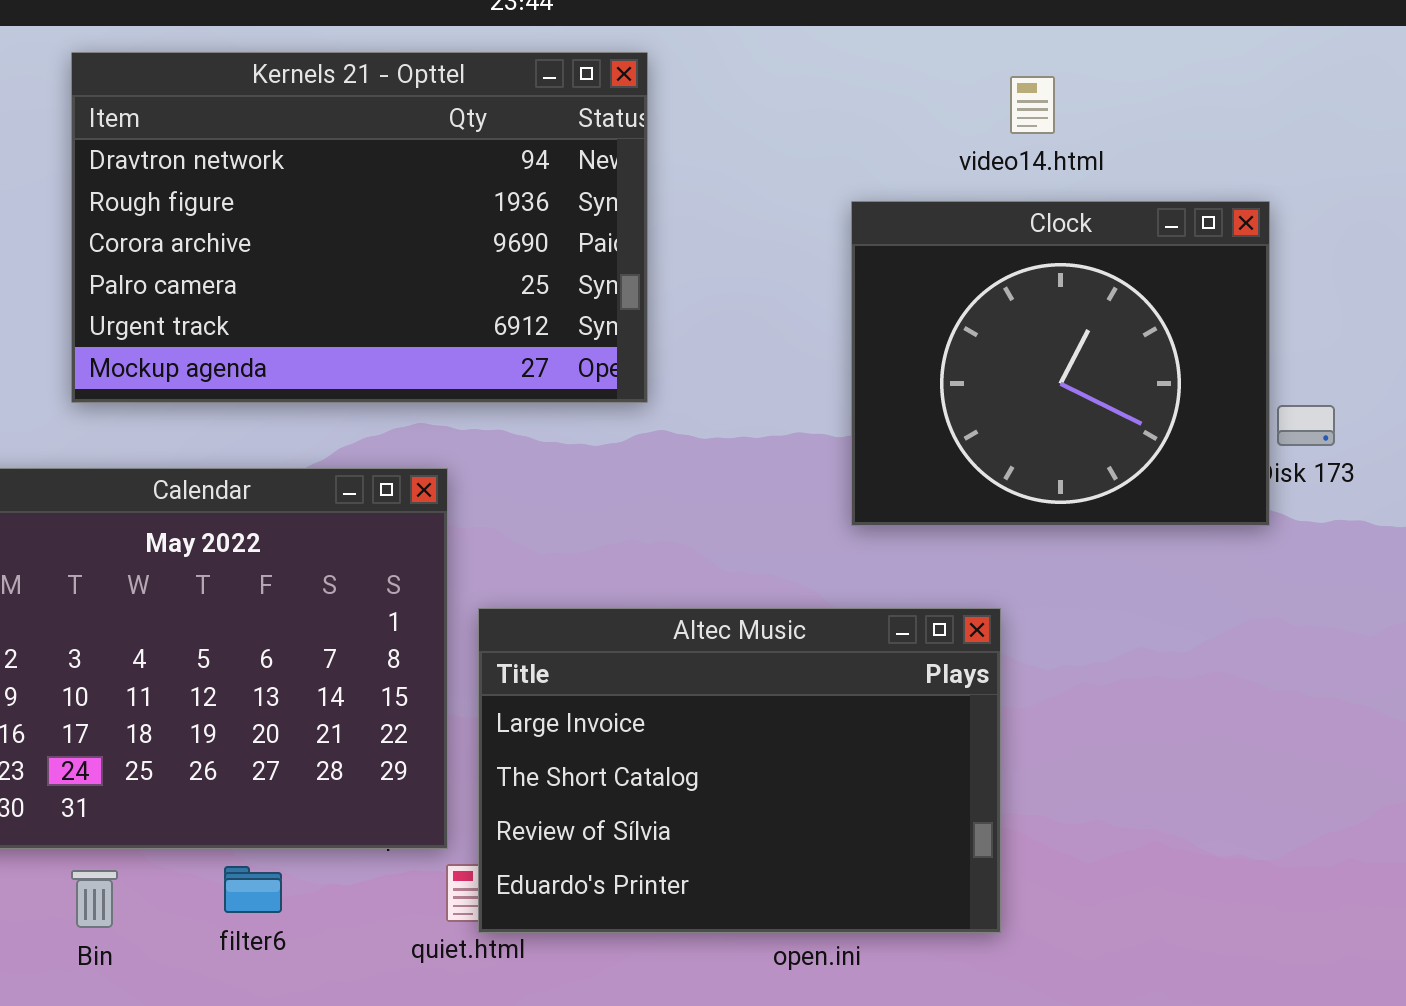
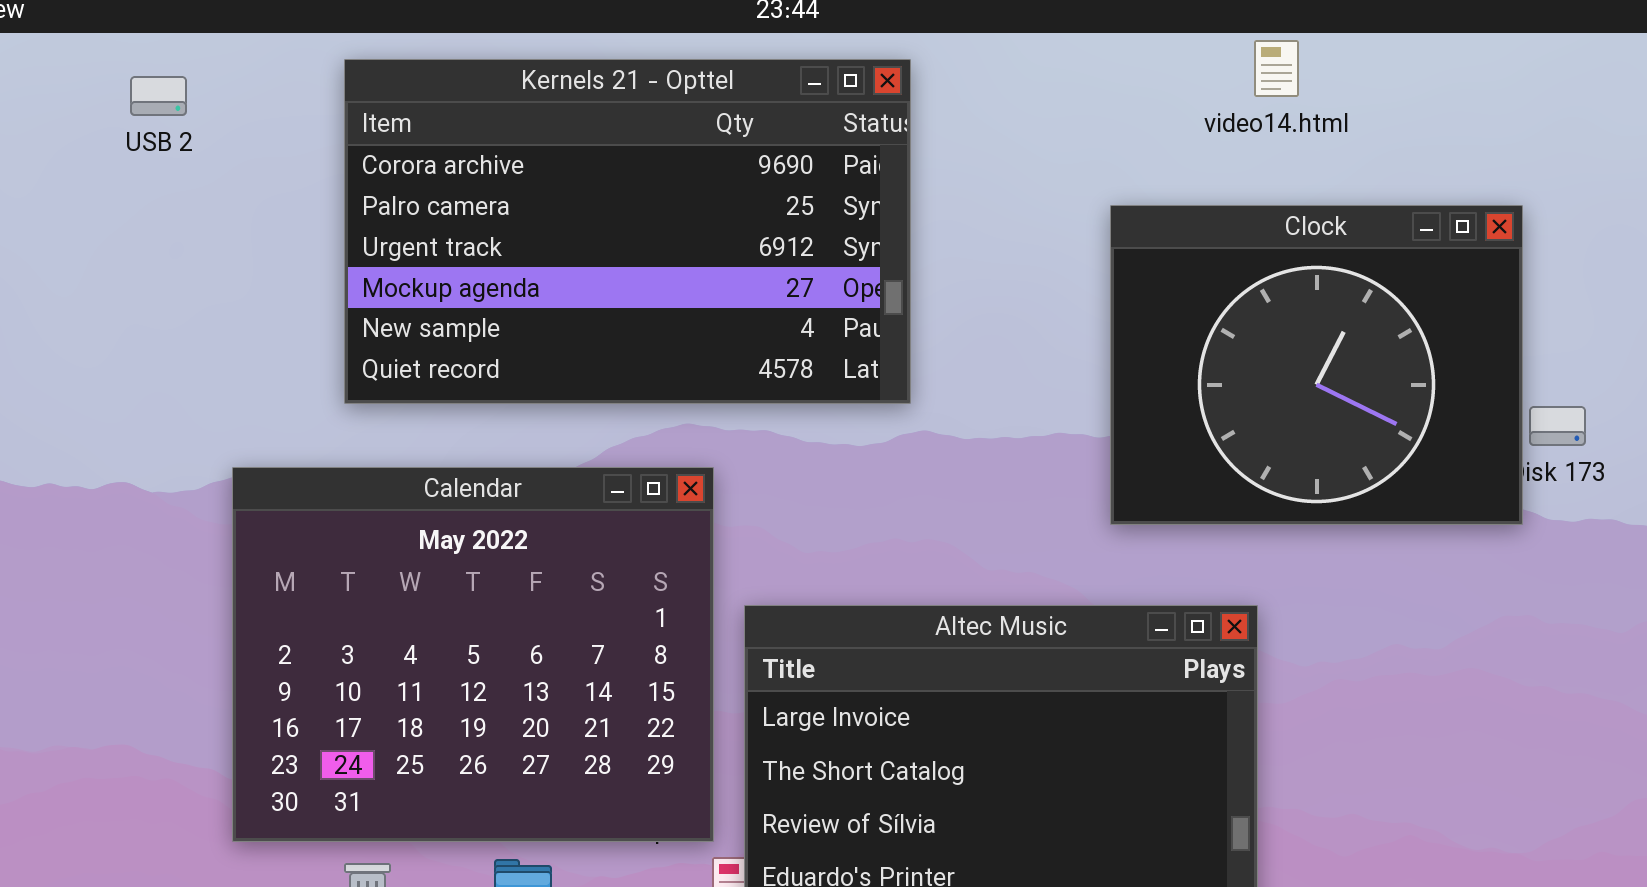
Kernels 21 - Opttel: [71,52,648,403] -> [344,59,911,404], scrolled down 2 rows
video14.html: [1010,76,1055,134] -> [1254,40,1299,97], moved

